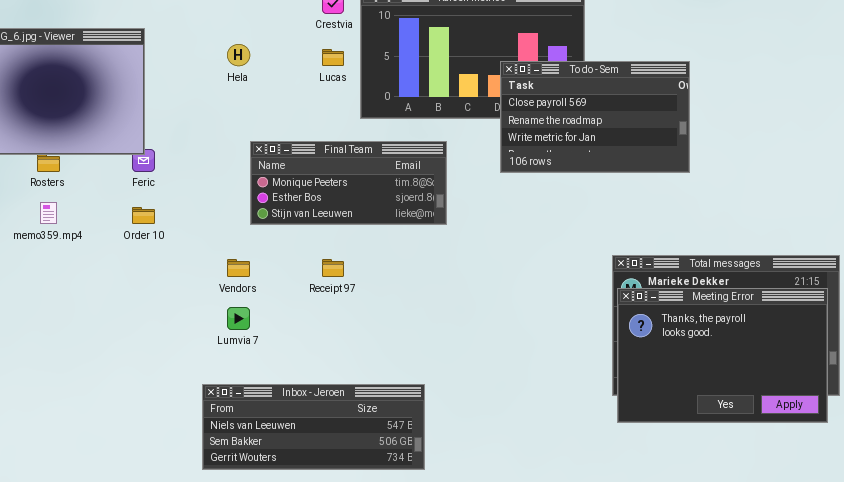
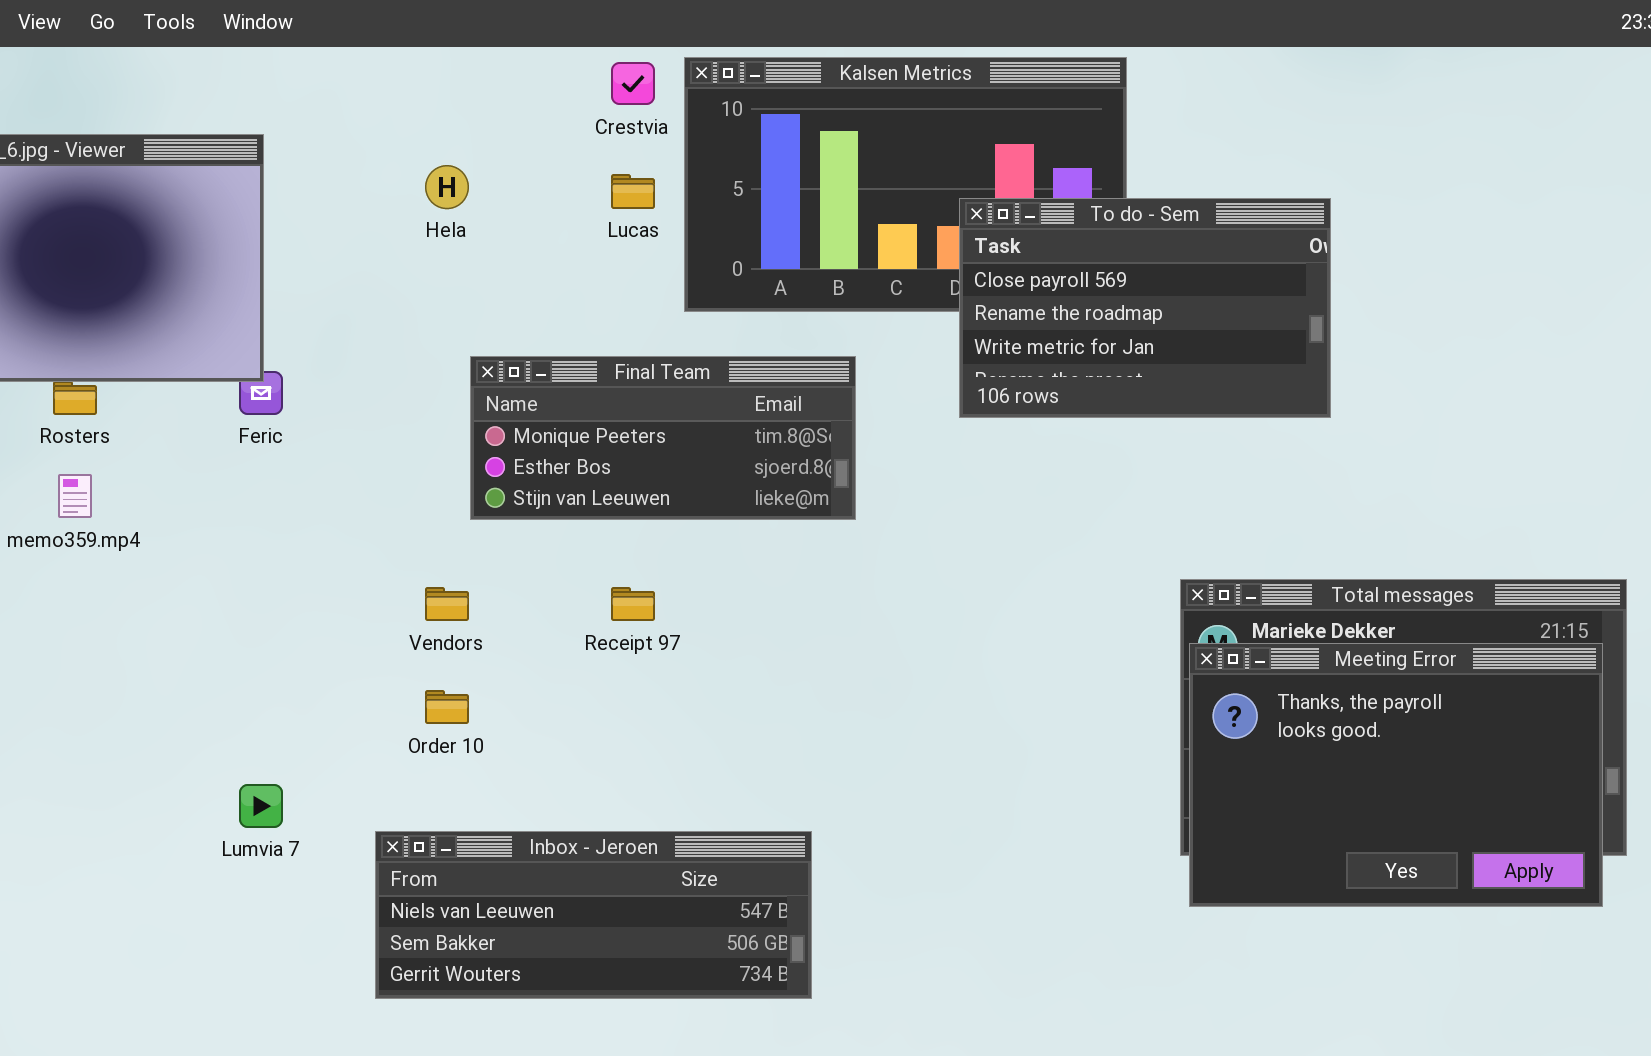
Order 10: [132,207,155,224] -> [425,690,469,724], moved
Lumvia 7: [227,307,250,330] -> [239,784,283,828], moved

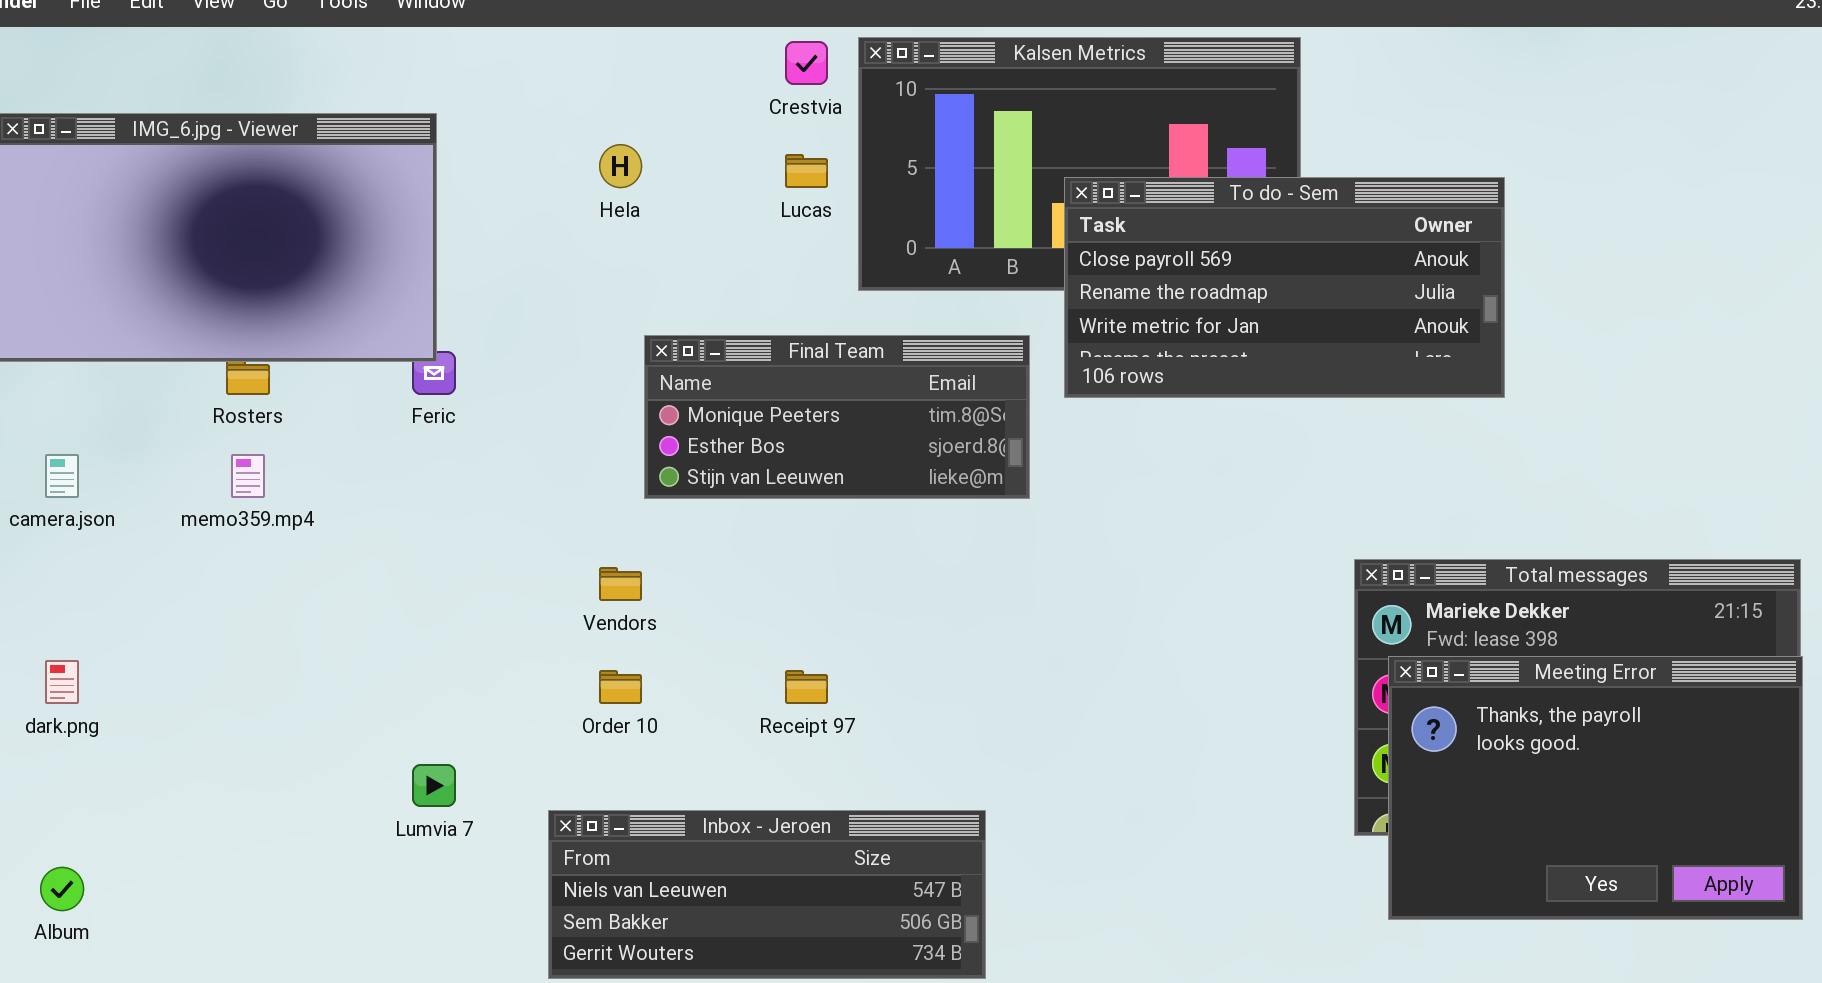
To do - Sem: [959,198,1331,418] -> [1064,177,1505,398], resized
Receipt 97: [611,587,655,621] -> [785,670,828,704], moved
Meeting Error: [1189,643,1603,907] -> [1388,656,1803,920], moved

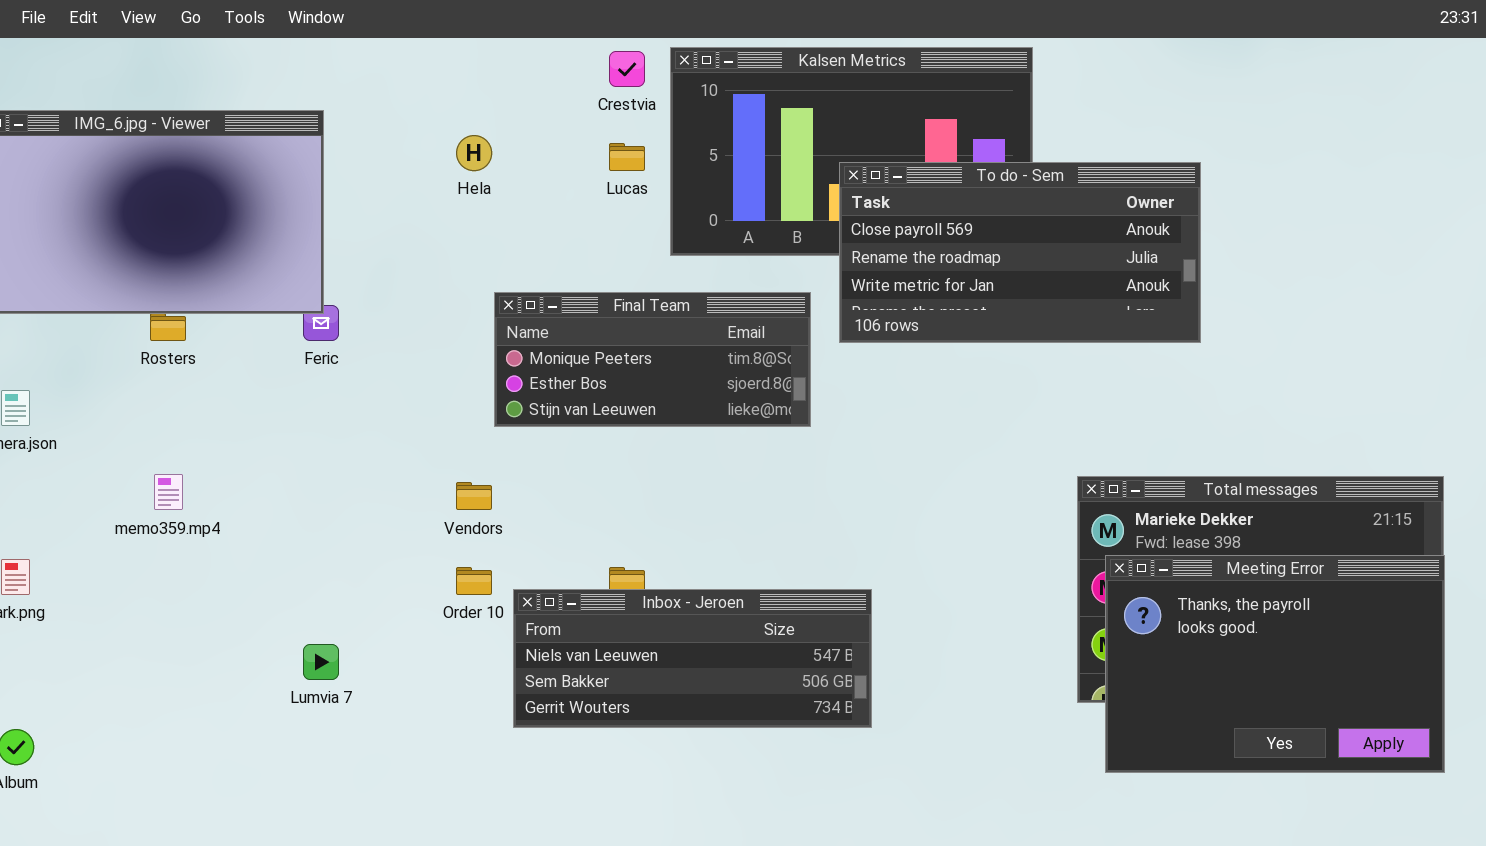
memo359.mp4: [231,454,265,498] -> [154,474,183,510], moved
Inbox - Jeroen: [548,810,986,979] -> [513,589,872,728], moved

